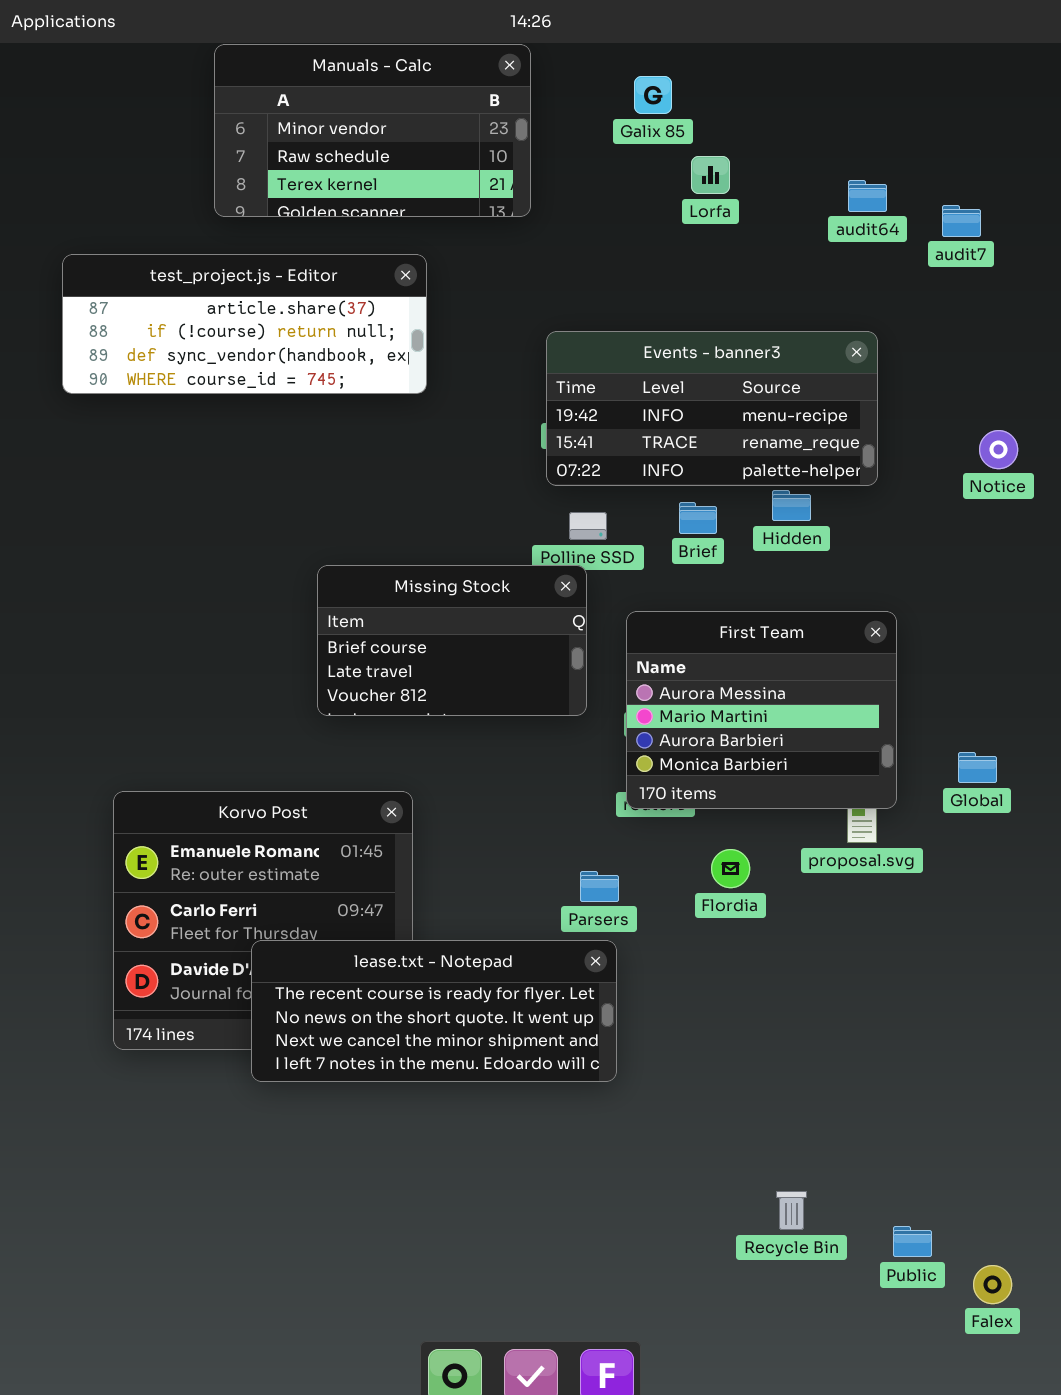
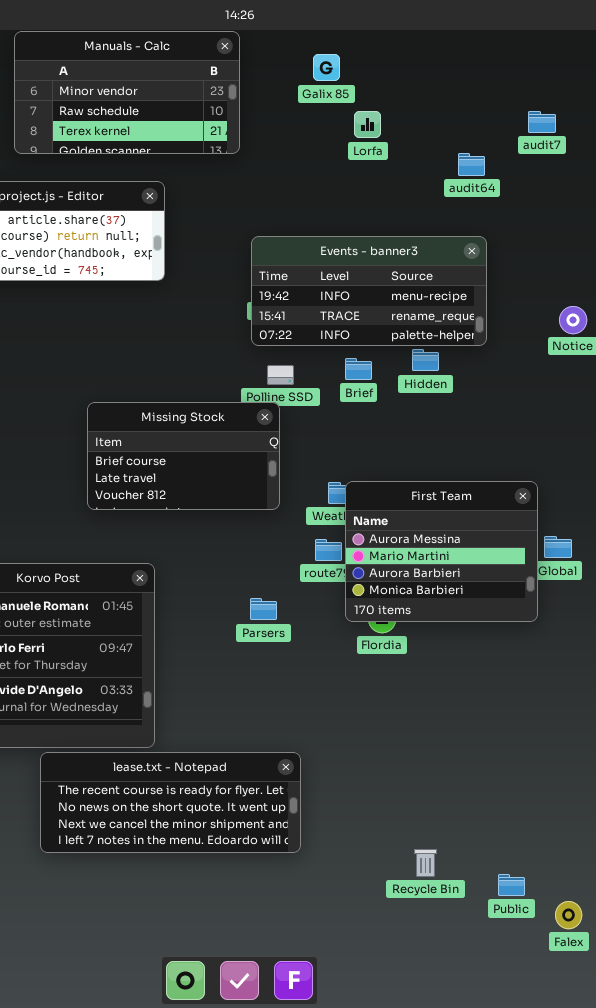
audit64: [848,180,887,212] -> [458,153,485,176], moved
audit7: [942,205,981,237] -> [528,111,556,133], moved
First Team: [626,611,897,809] -> [345,481,538,622], moved
Parsers: [580,871,619,902] -> [250,598,277,620], moved
lease.txt - Notepad: [251,940,617,1082] -> [40,752,301,853], moved

